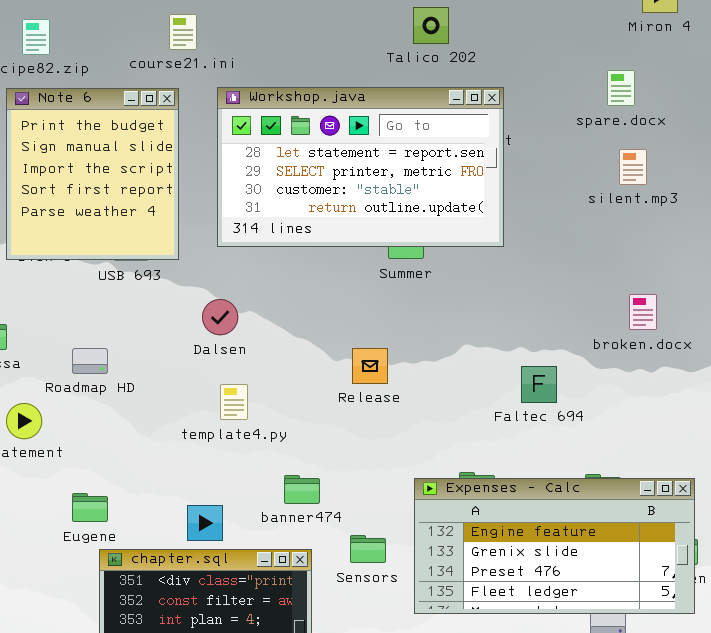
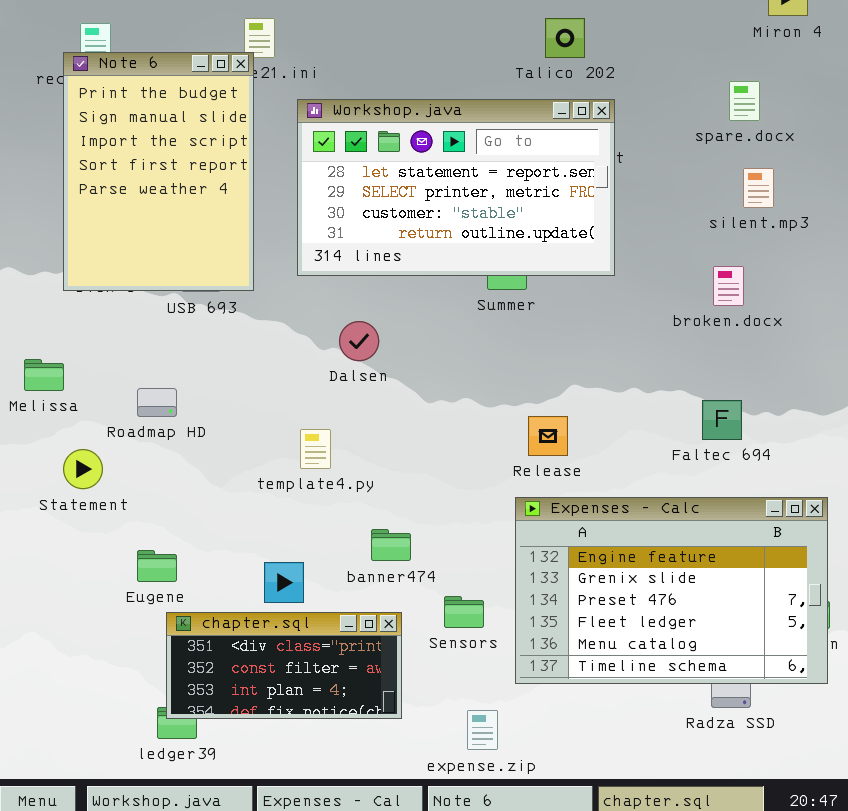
Talico 202: [413,7,449,44] -> [545,18,585,58], moved
Note 6: [6,88,179,260] -> [63,52,254,291], resized
broken.docx: [629,294,657,330] -> [713,266,744,306], moved
Dalsen: [202,299,238,335] -> [339,321,379,361], moved
Release: [352,348,388,384] -> [528,416,568,456], moved
Faltec 694: [521,366,557,403] -> [702,400,742,440], moved
Expenses - Calc: [414,478,695,614] -> [515,497,828,684], resized

